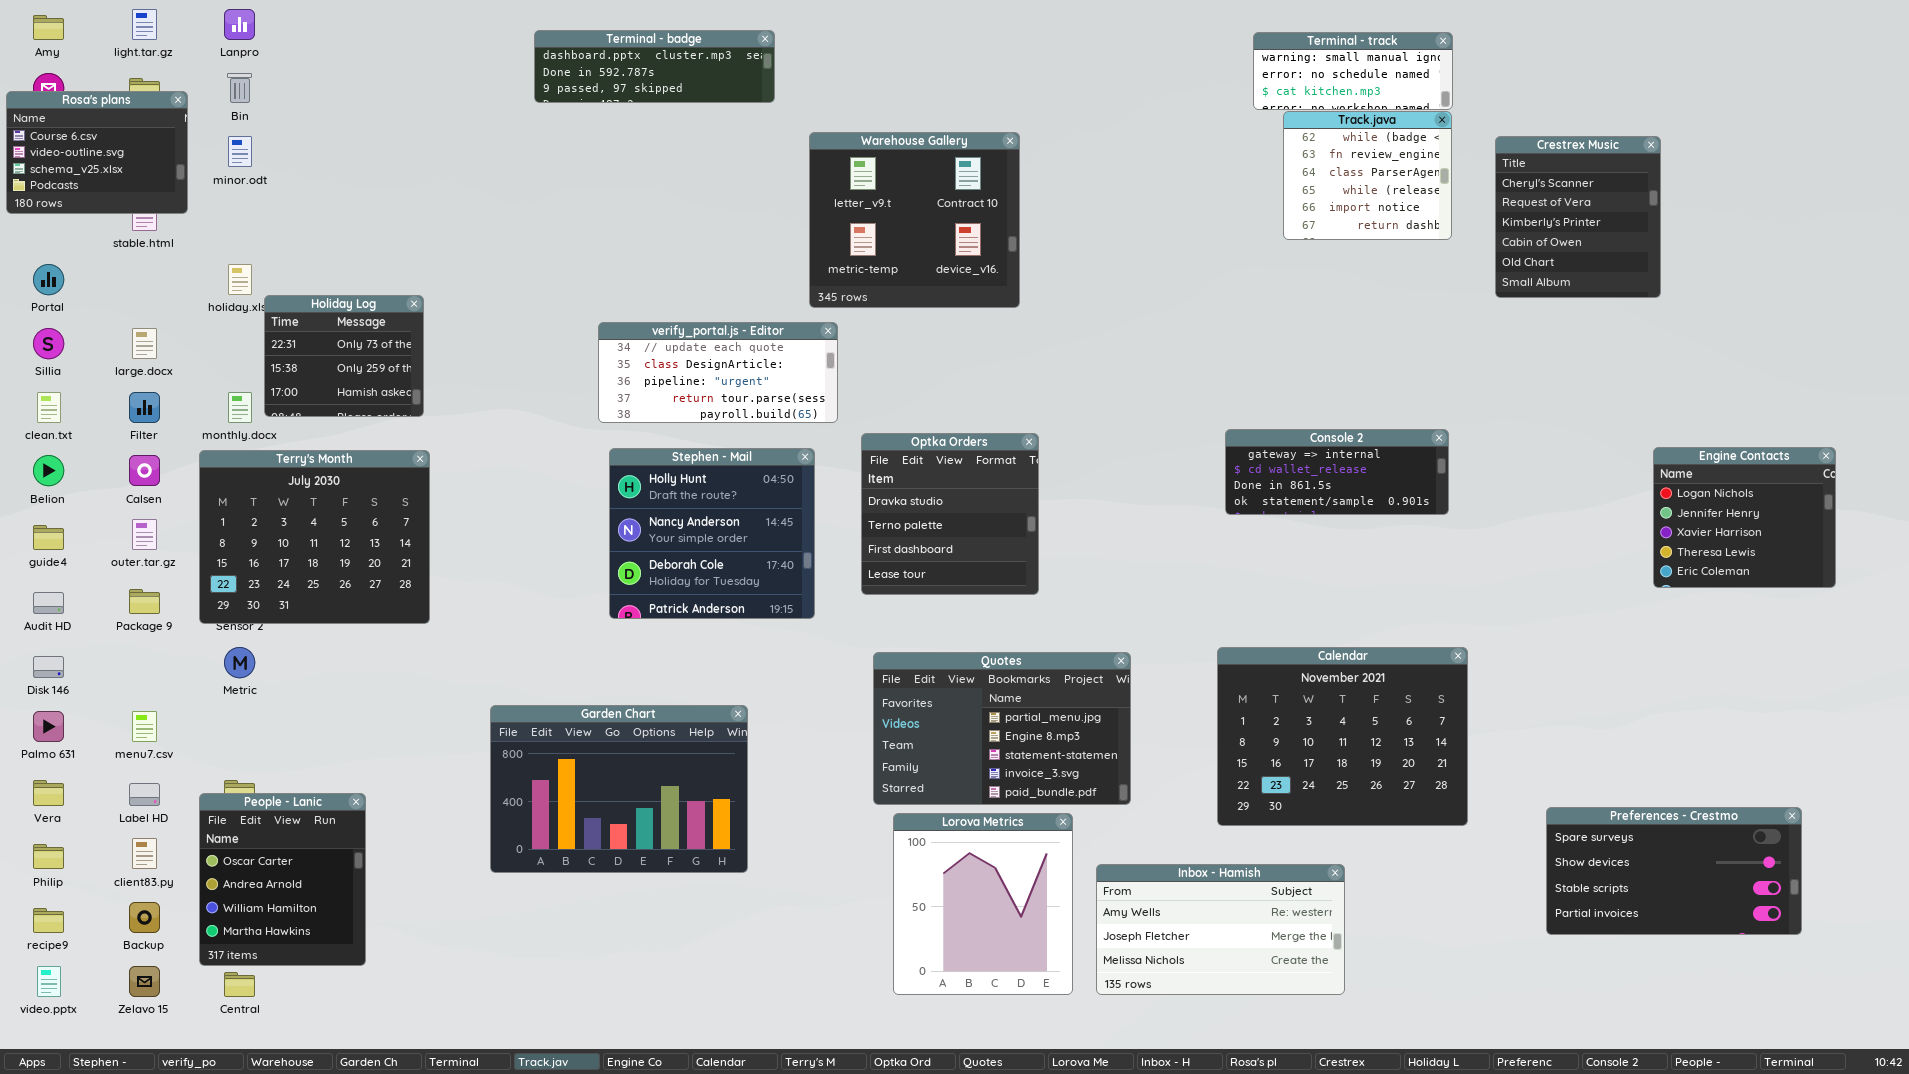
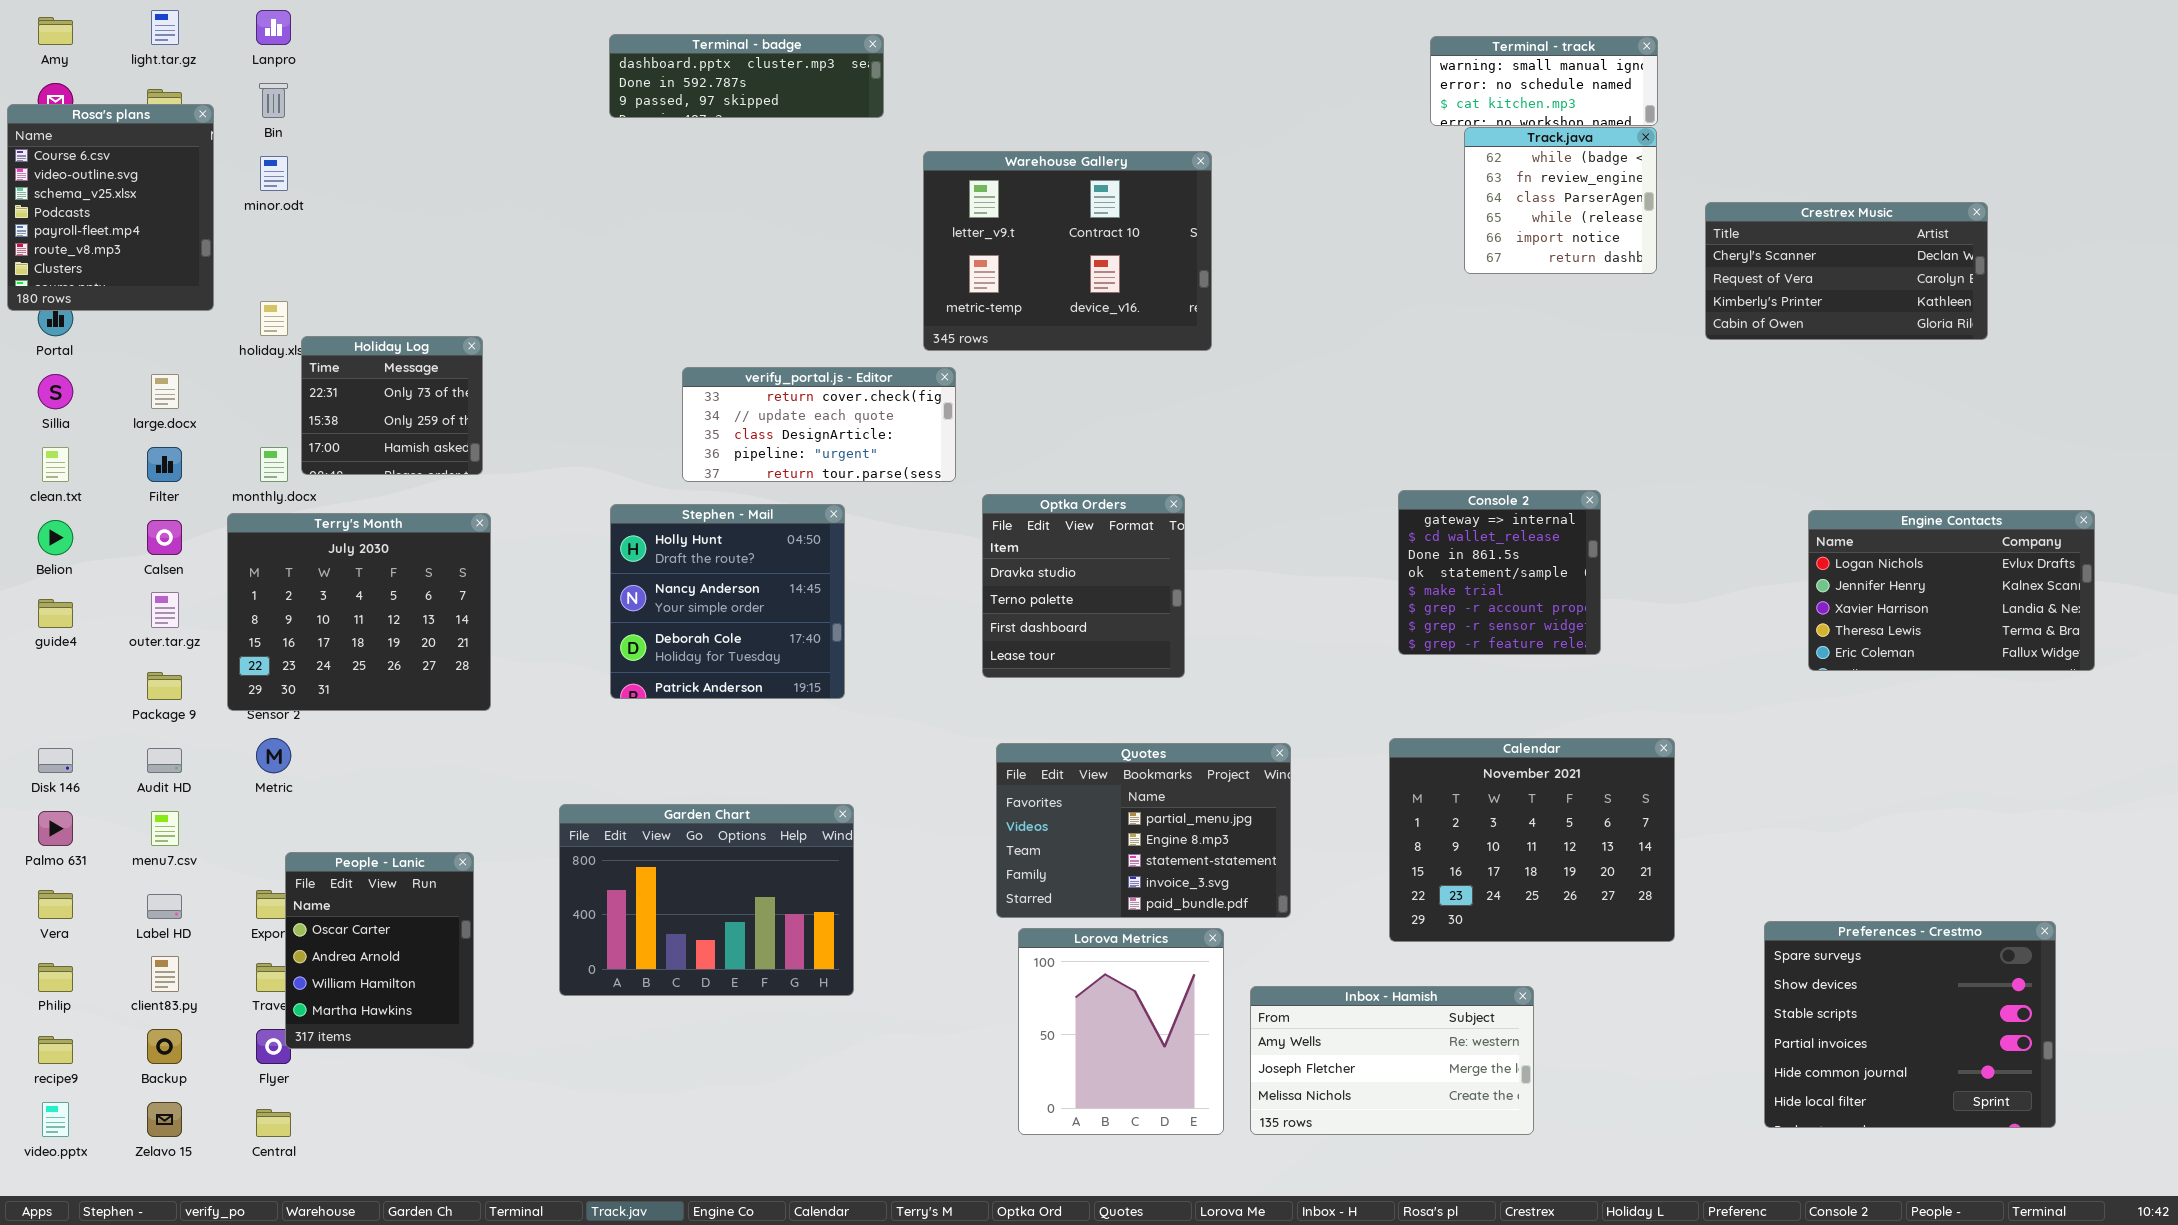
Rosa's plans: [6,91,188,214] -> [7,104,214,311], resized
Warehouse Gallery: [809,132,1020,308] -> [923,151,1212,351], resized
Crestrex Music: [1495,136,1661,298] -> [1705,202,1988,340], resized
verify_portal.js - Editor: [598,322,838,423] -> [682,367,956,482], scrolled up 1 row
Console 2: [1225,429,1449,515] -> [1398,490,1601,655], resized
Engine Contacts: [1653,447,1836,588] -> [1808,510,2095,671], resized
Stephen - Mail: [609,448,815,619] -> [610,504,845,699], moved
Audit HD: [33,592,64,614] -> [147,748,182,773], moved
People - Lanic: [199,793,366,966] -> [285,852,474,1049], moved
Preferences - Crestmo: [1546,807,1802,935] -> [1764,921,2056,1128], resized

